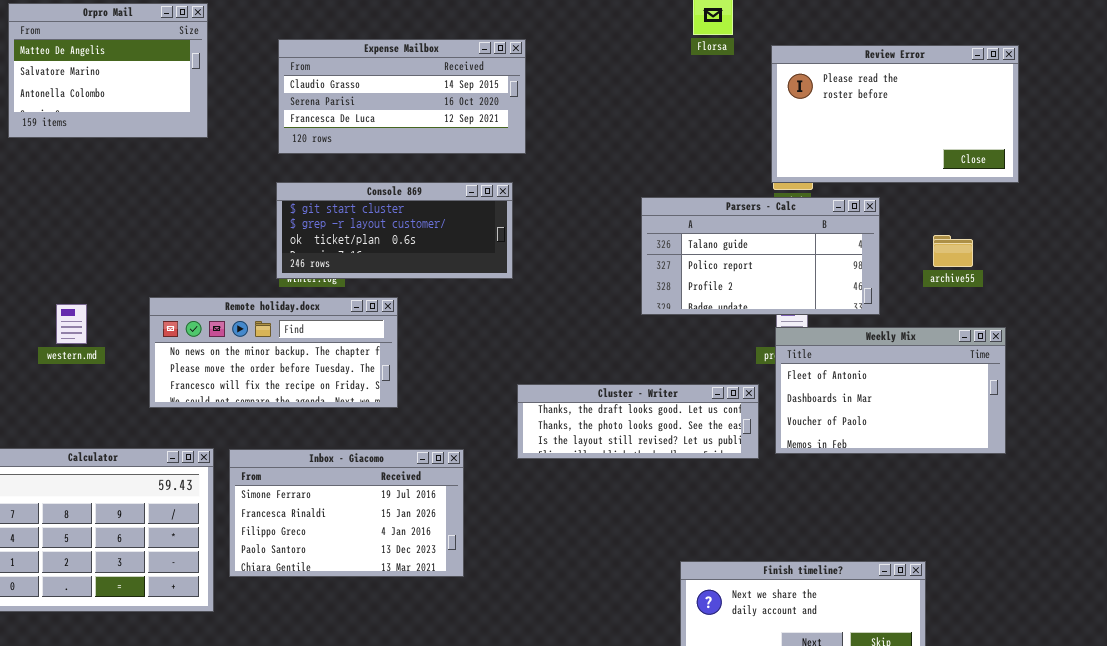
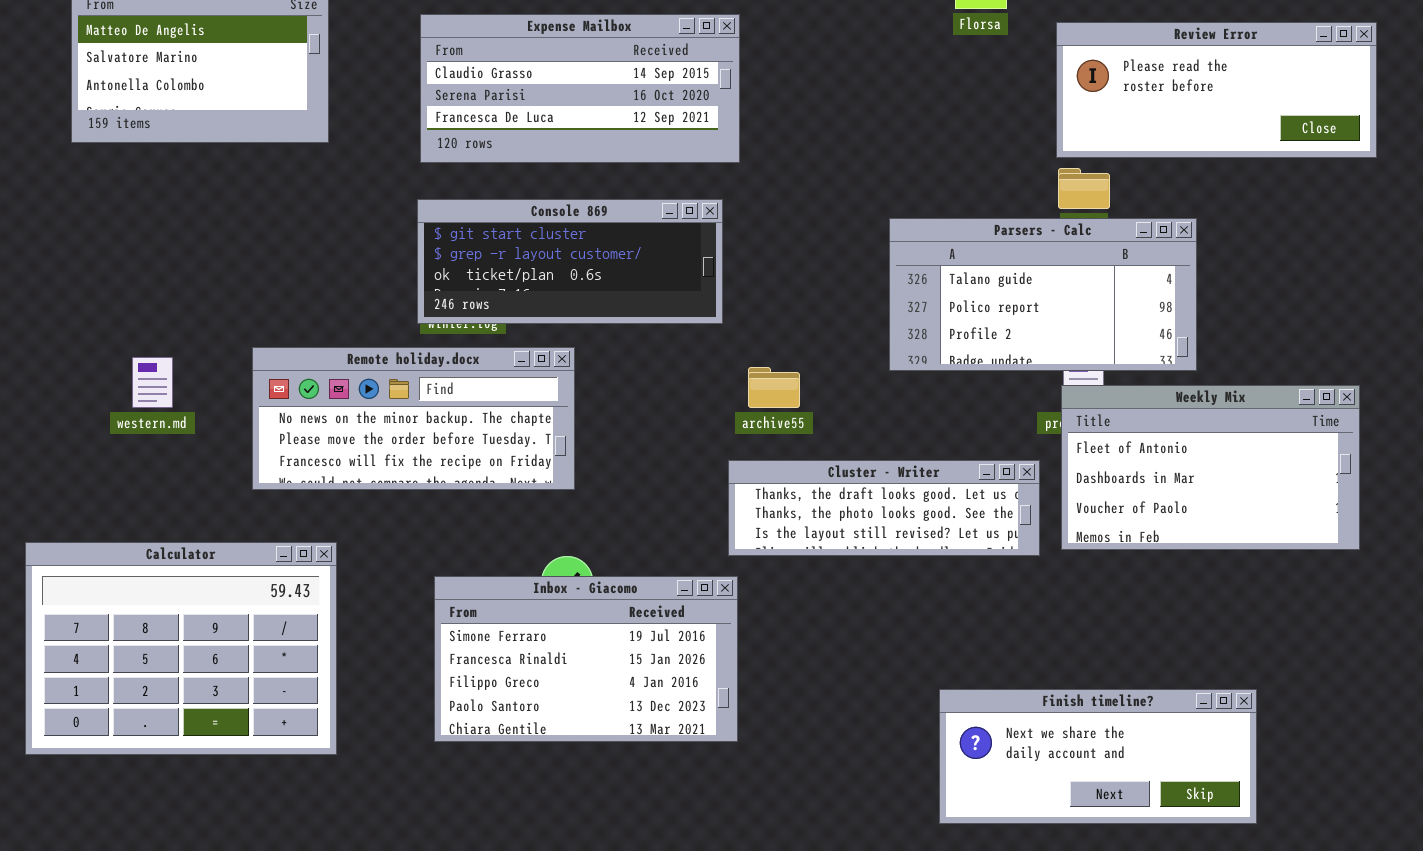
Review Error: [771,45,1019,183] -> [1056,22,1377,158], resized
archive55: [933,235,973,267] -> [748,367,800,408], moved
Inbox - Giacomo: [229,449,464,577] -> [434,576,738,742], moved

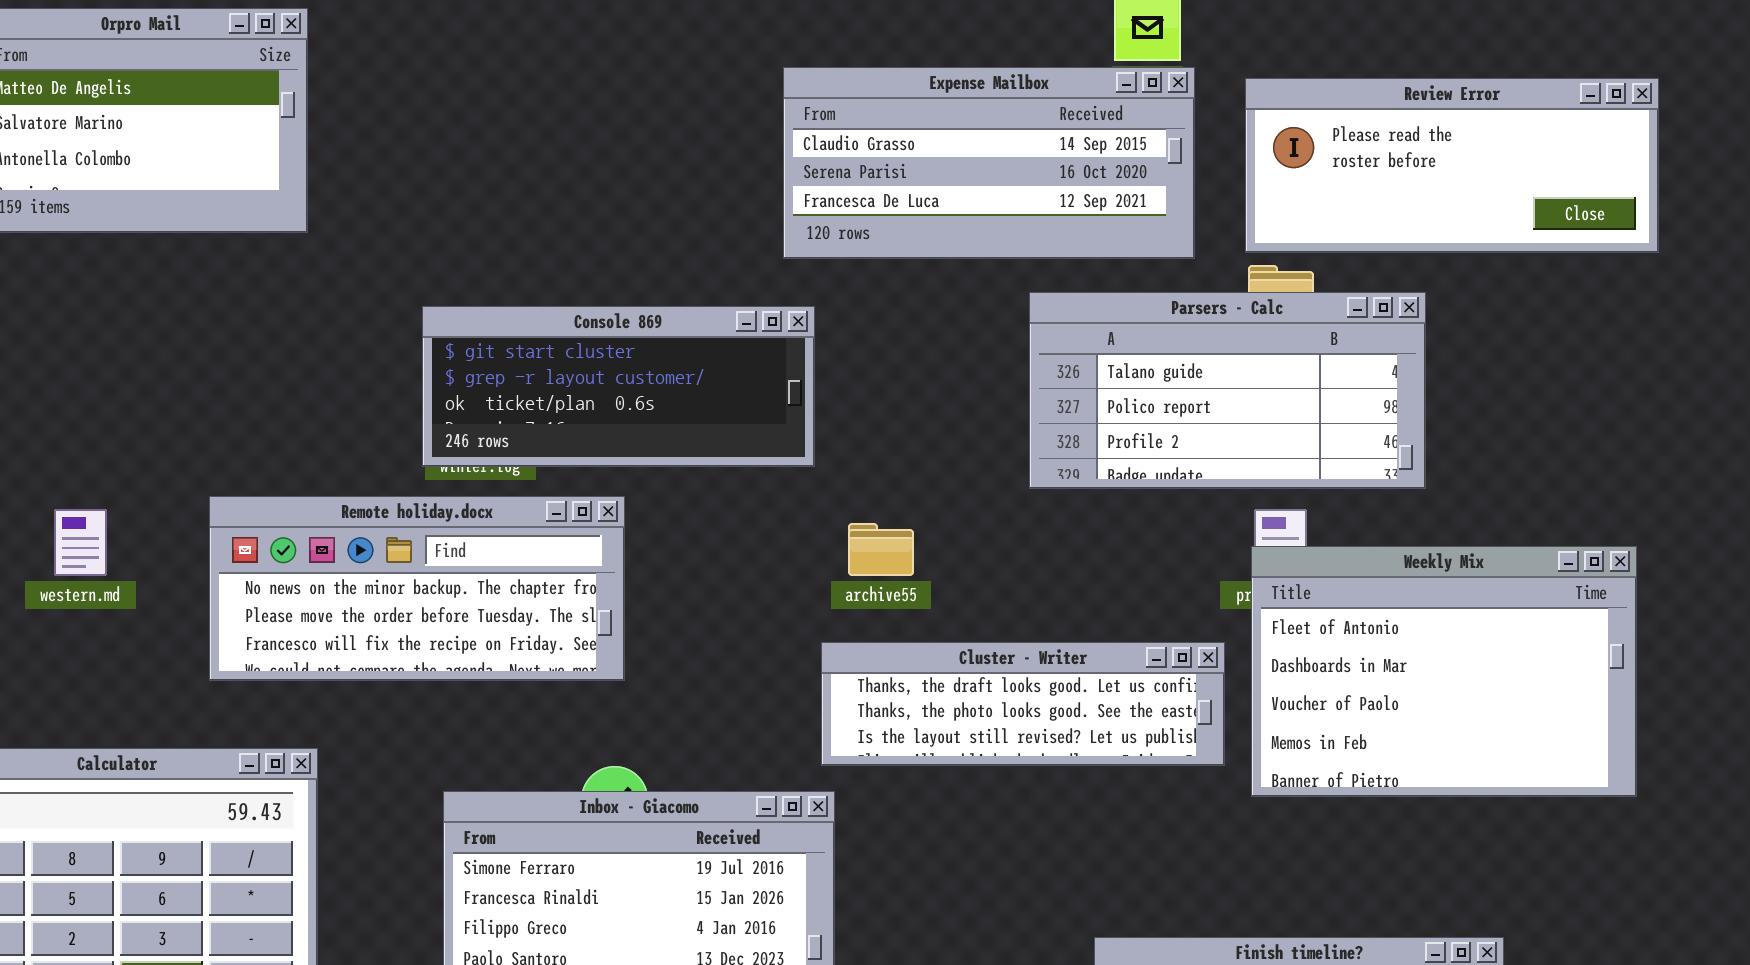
Expense Mailbox: [420,14,740,163] -> [783,67,1195,259], moved
Parsers - Calc: [889,218,1197,371] -> [1029,292,1426,489], moved
Weekly Mix: [1061,385,1360,550] -> [1251,546,1637,797], resized

